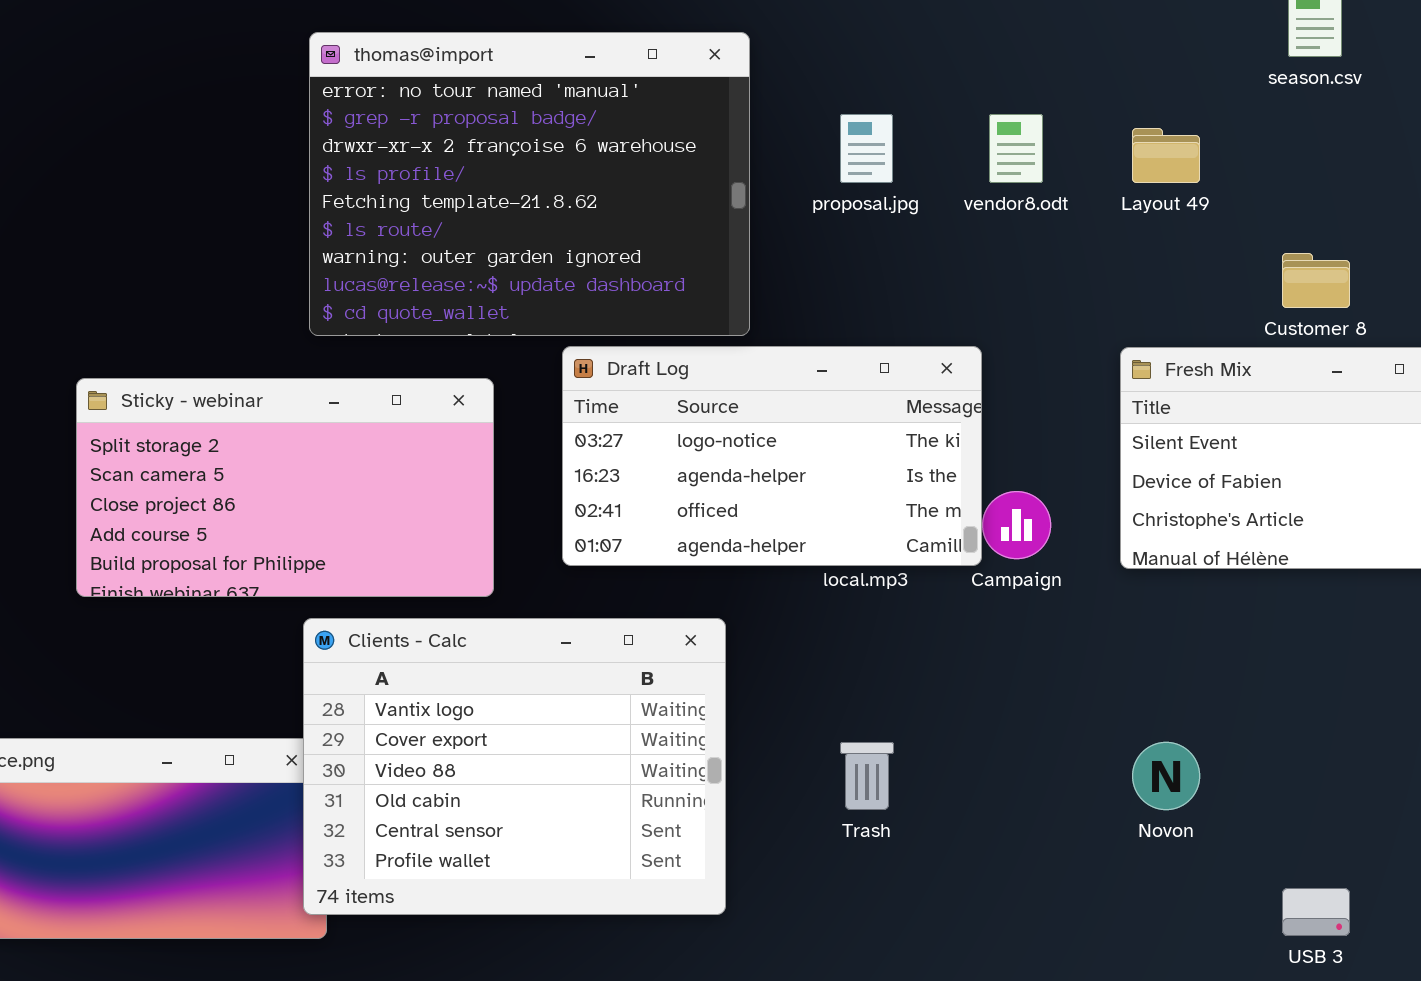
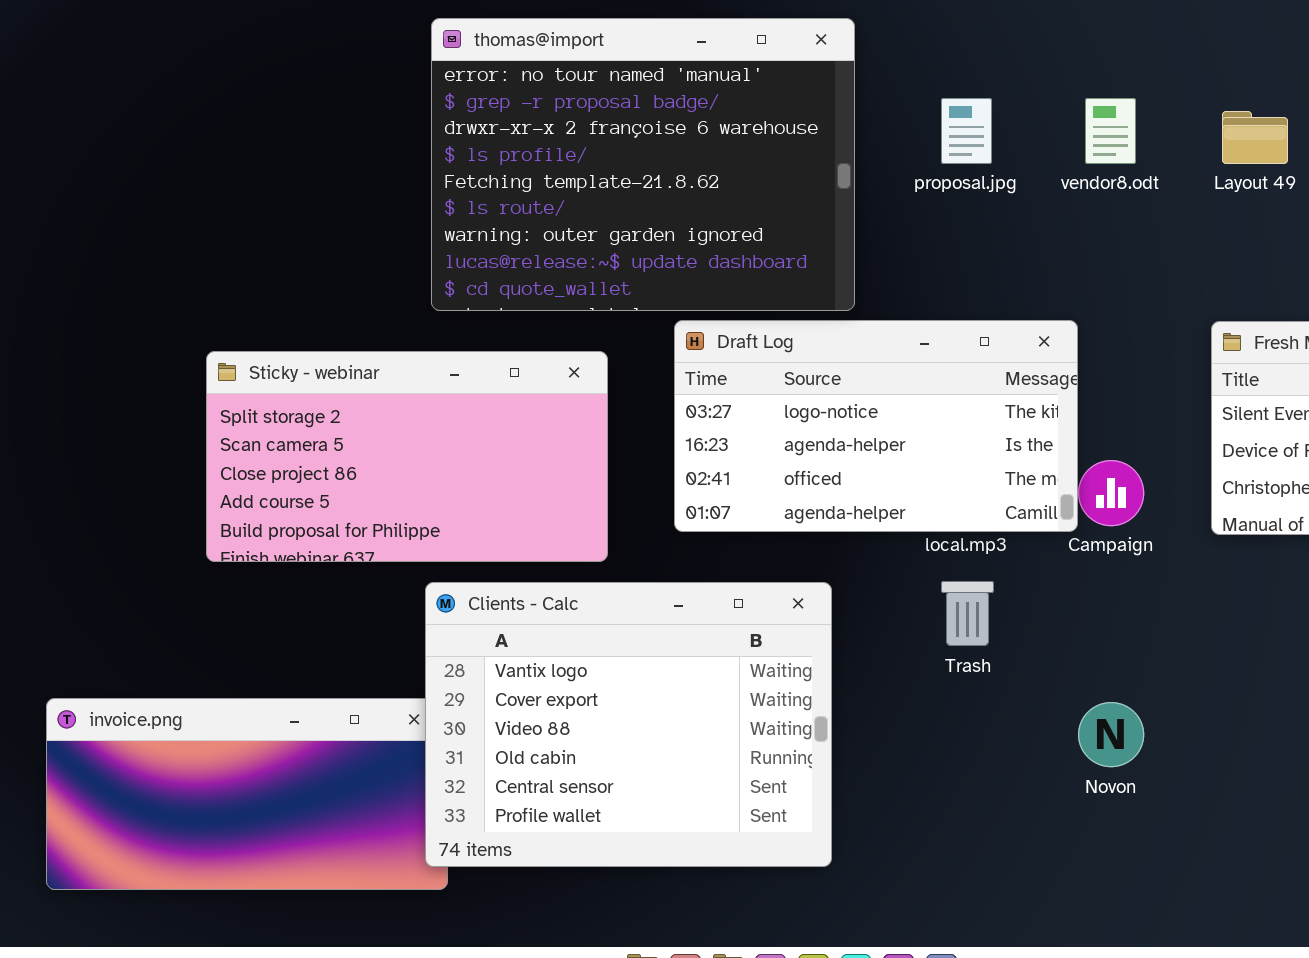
Trash: [840,742,894,810] -> [941,581,994,646], moved
Novon: [1132,742,1200,810] -> [1078,702,1144,767], moved

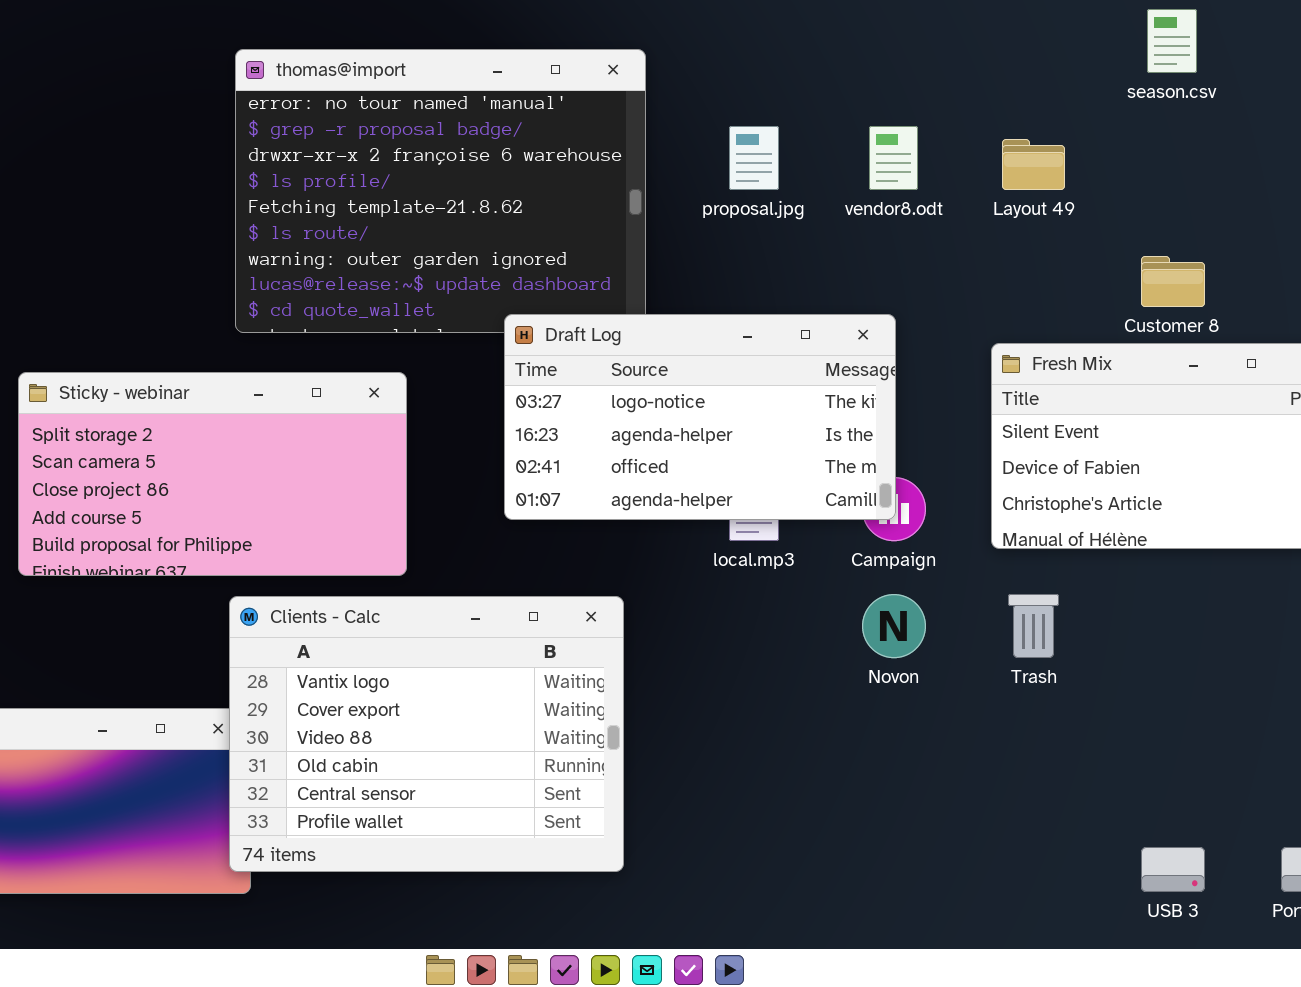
Draft Log: [674,320,1078,532] -> [504,314,896,520], moved
Trash: [941,581,994,646] -> [1008,594,1059,658], moved
Novon: [1078,702,1144,767] -> [862,594,926,658], moved

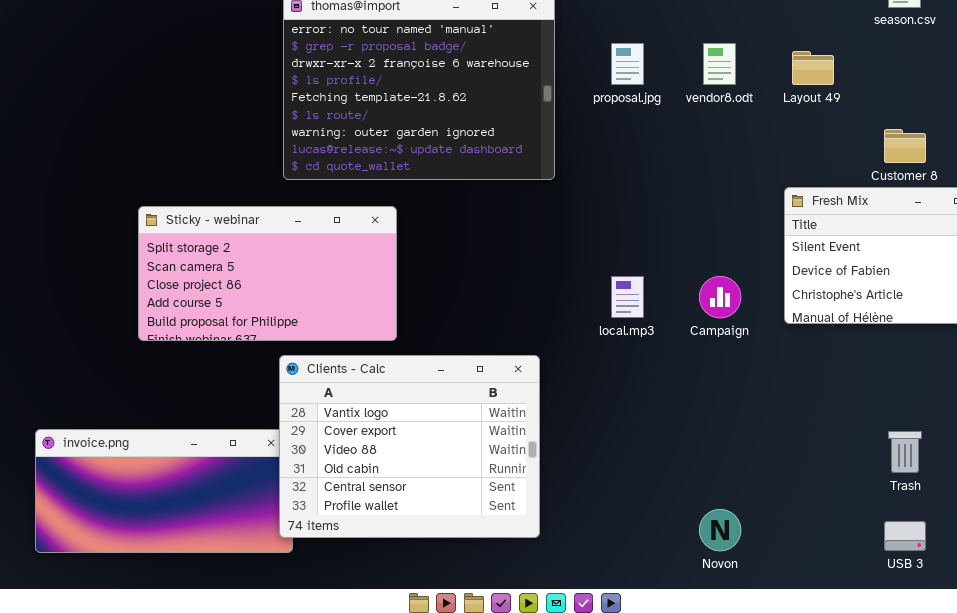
Draft Log: [504,314,896,520] -> none, closed
Novon: [862,594,926,658] -> [699,509,741,551], moved
Trash: [1008,594,1059,658] -> [888,431,922,473], moved

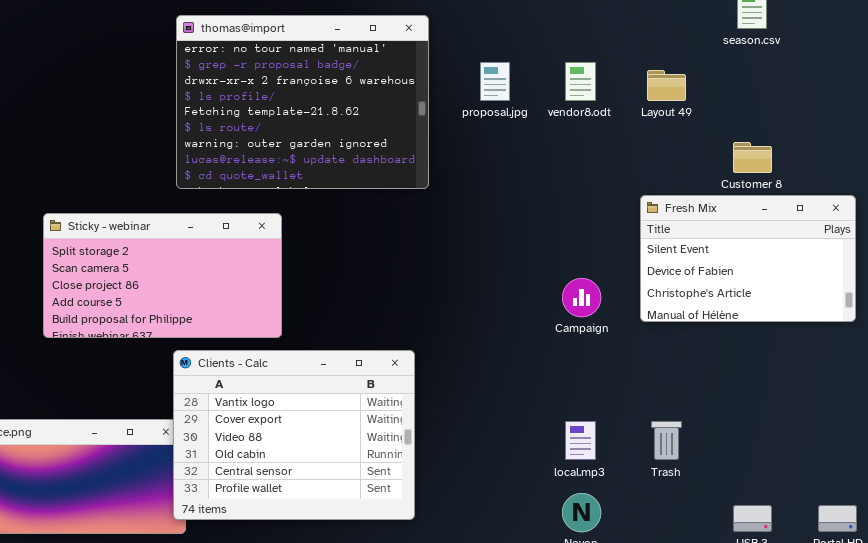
local.mp3: [611,276,644,318] -> [565,421,596,460], moved
Trash: [888,431,922,473] -> [651,421,682,460], moved

